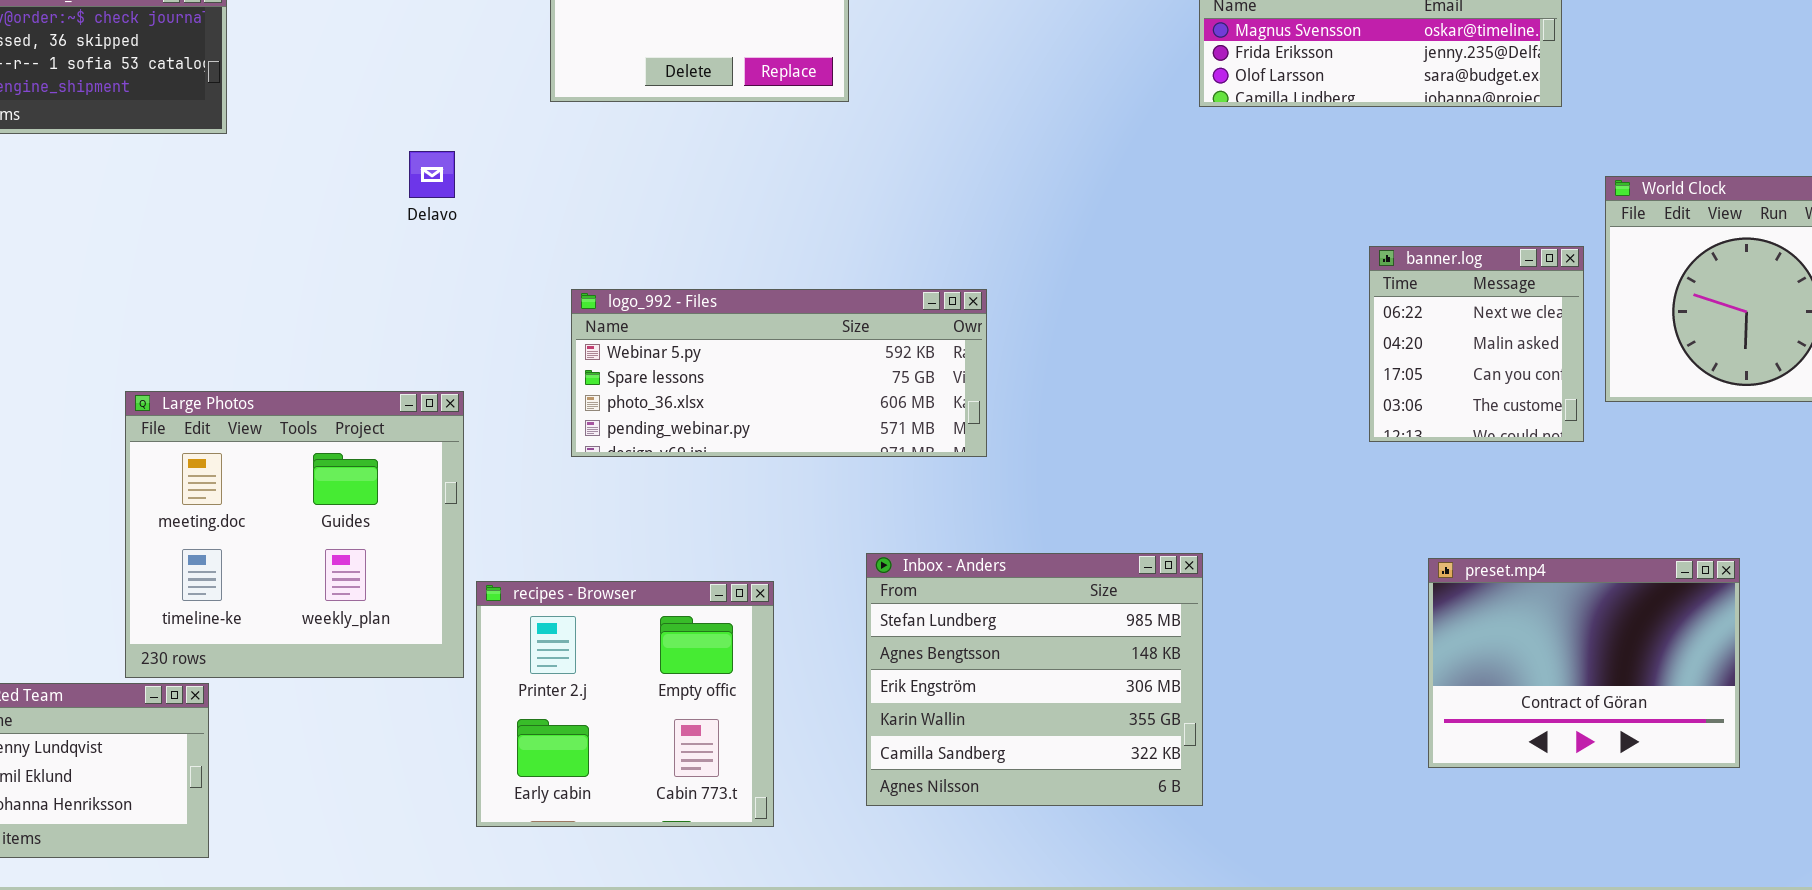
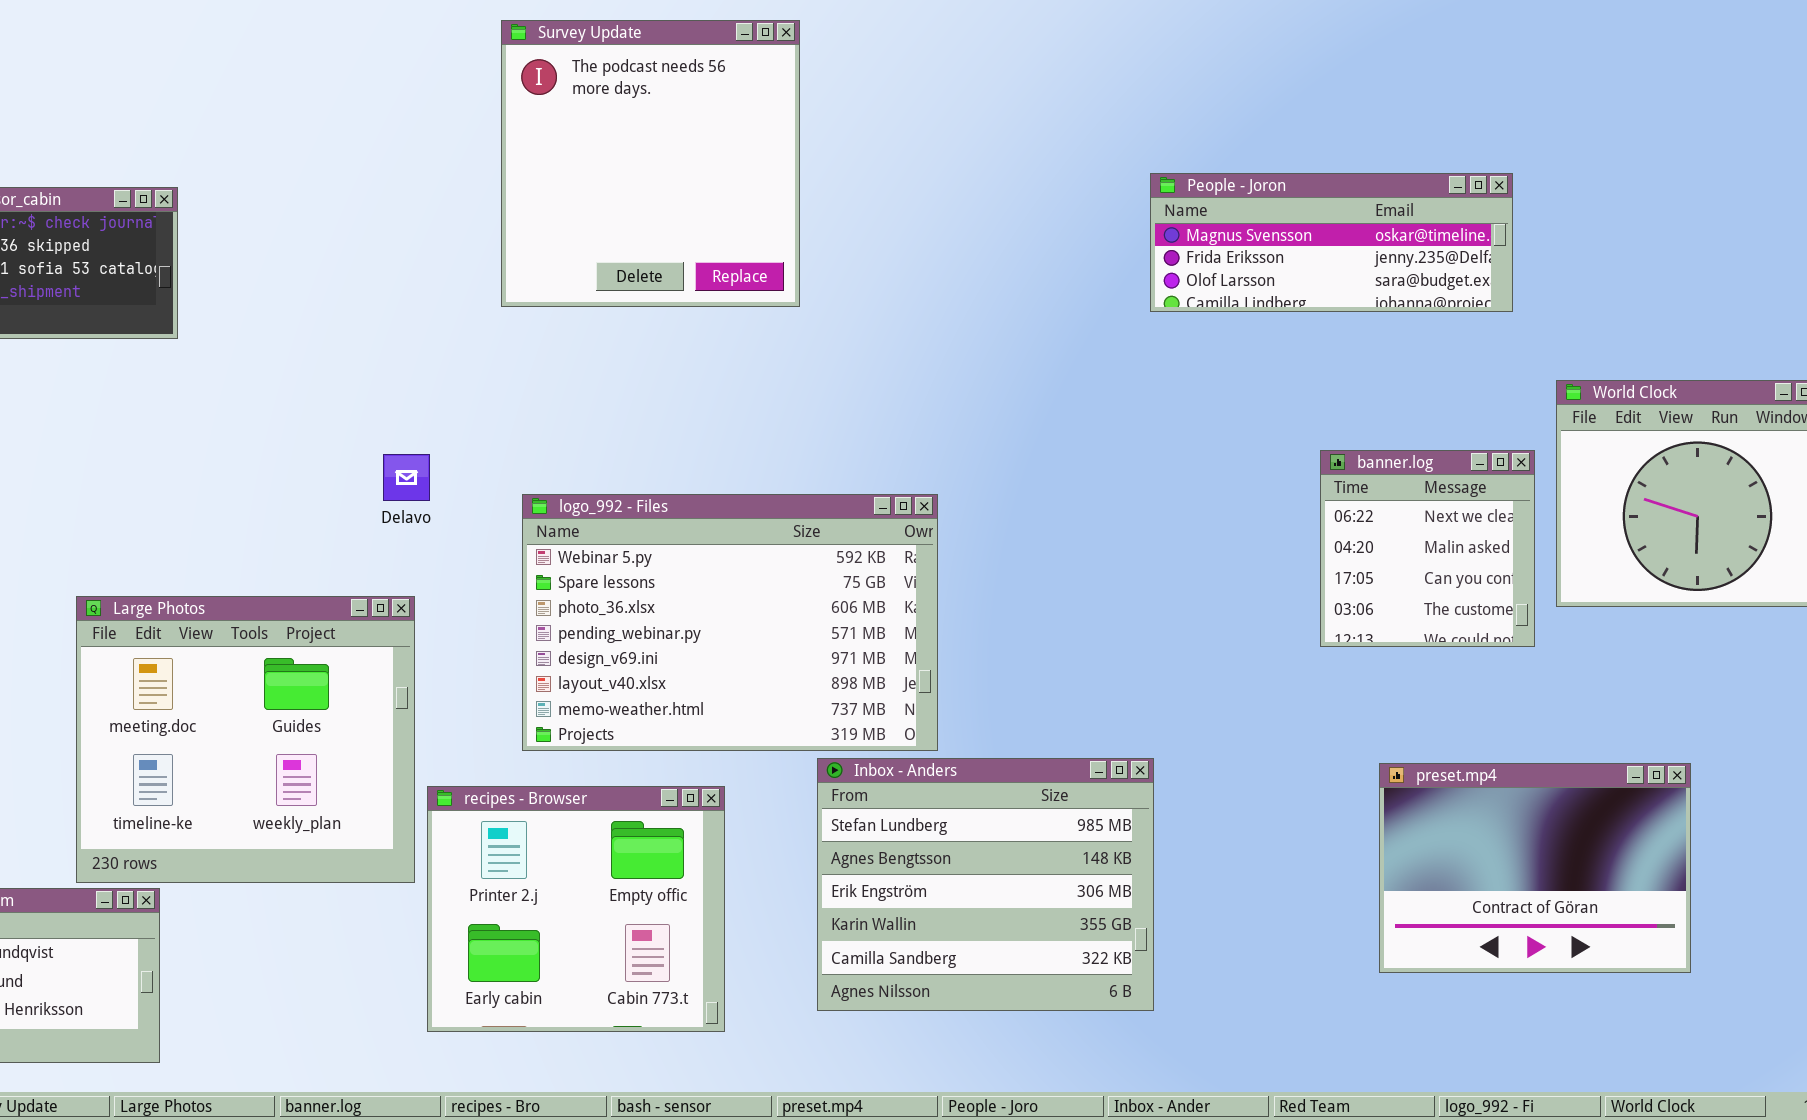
Delavo: [409,151,455,198] -> [383,454,430,501], moved
logo_992 - Files: [571,289,987,457] -> [522,494,938,751], resized

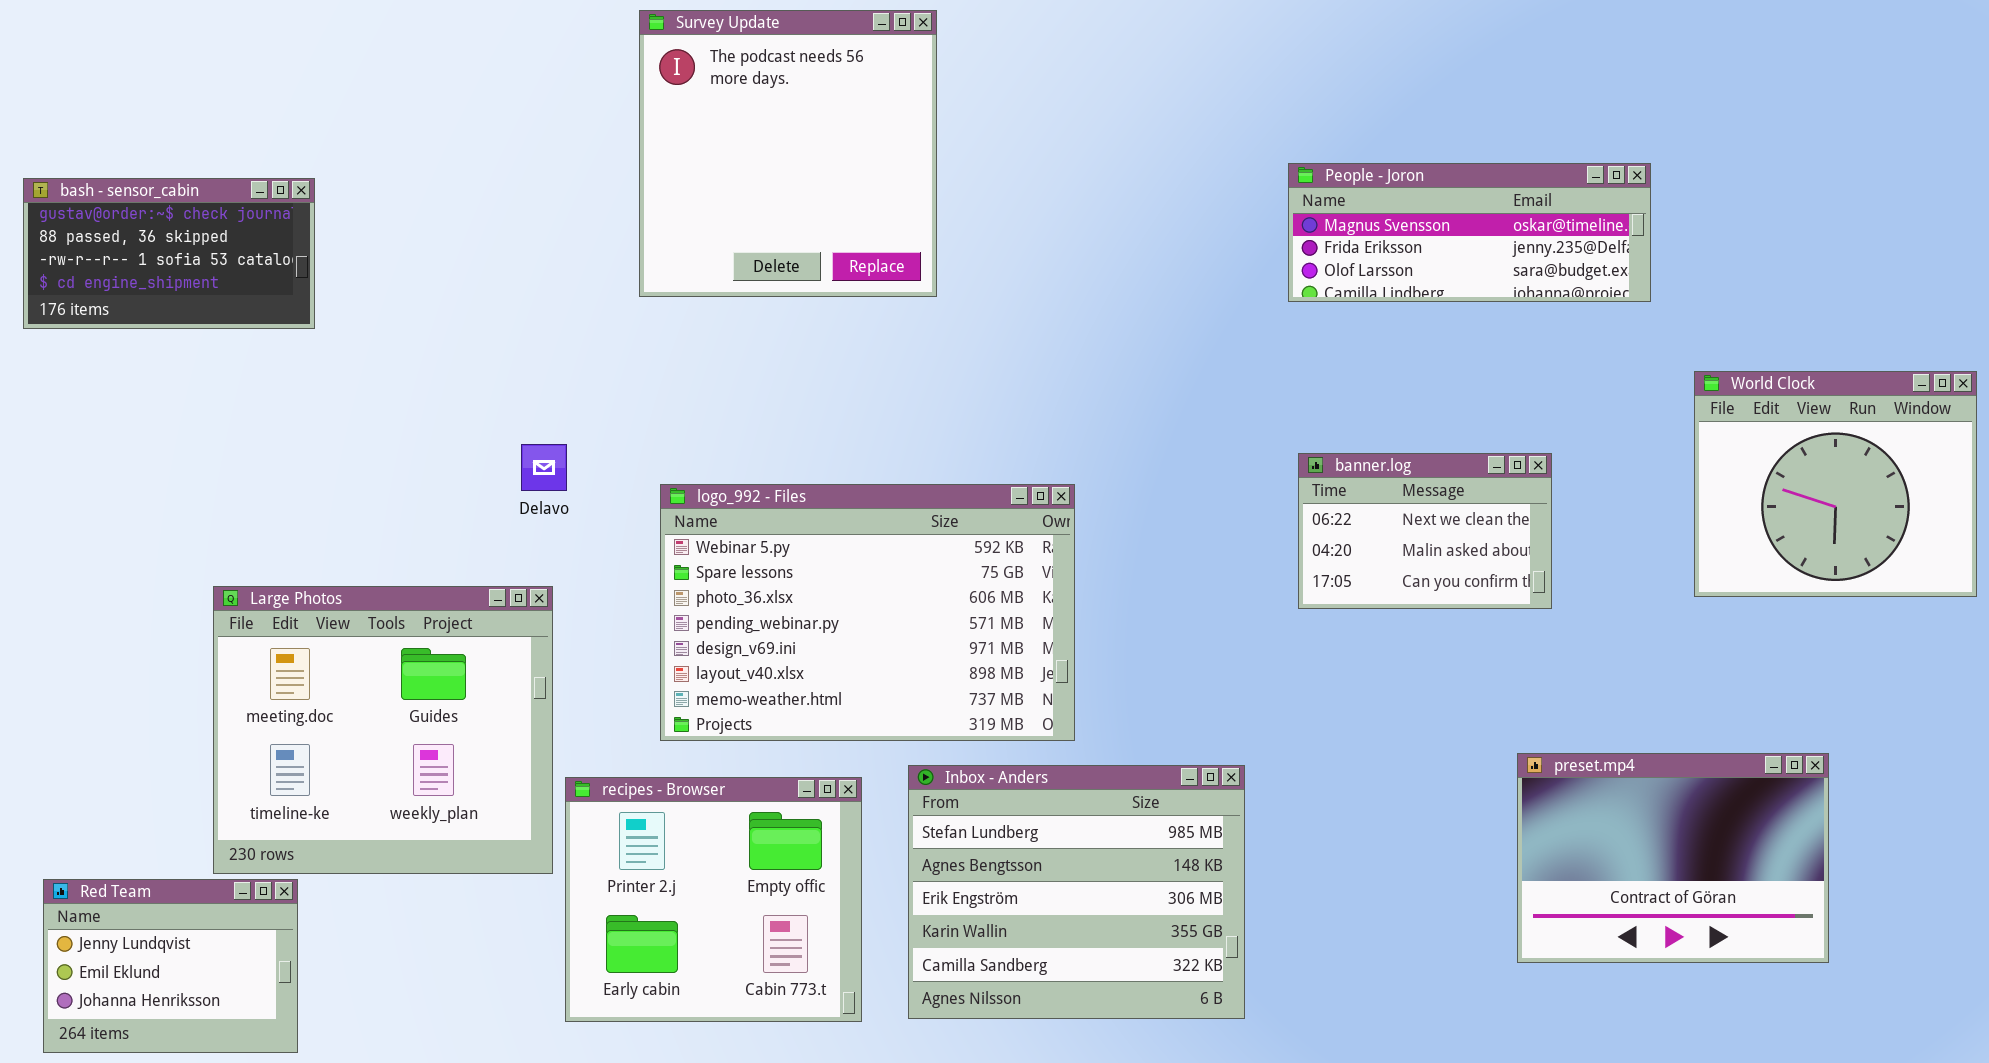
banner.log: [1320,450,1535,647] -> [1298,453,1552,609], moved, resized
Inbox - Anders: [817,758,1154,1011] -> [908,765,1245,1019], moved

